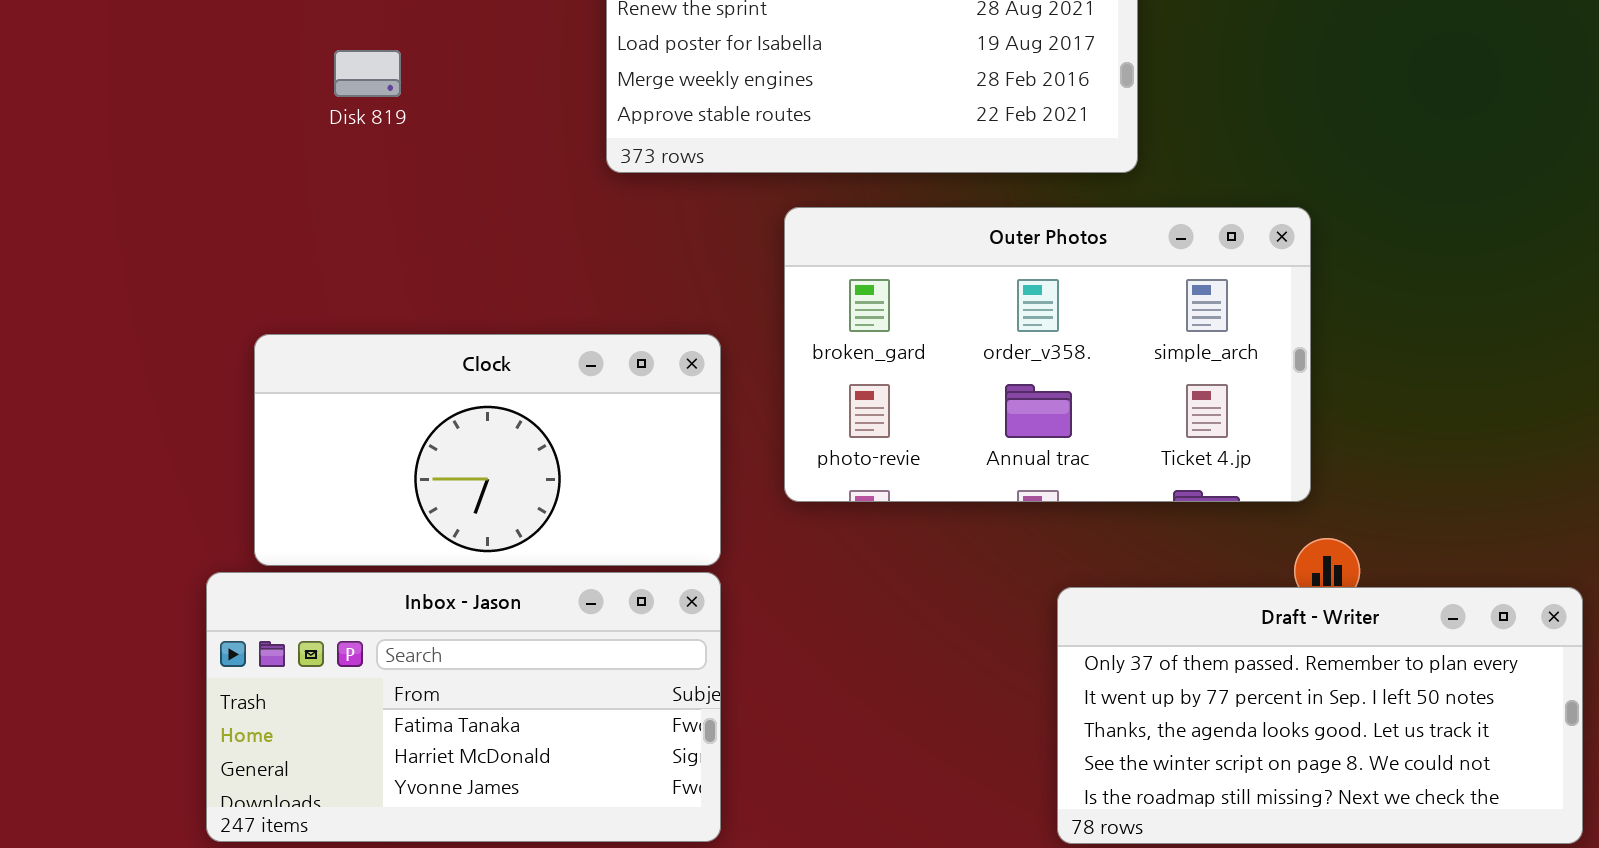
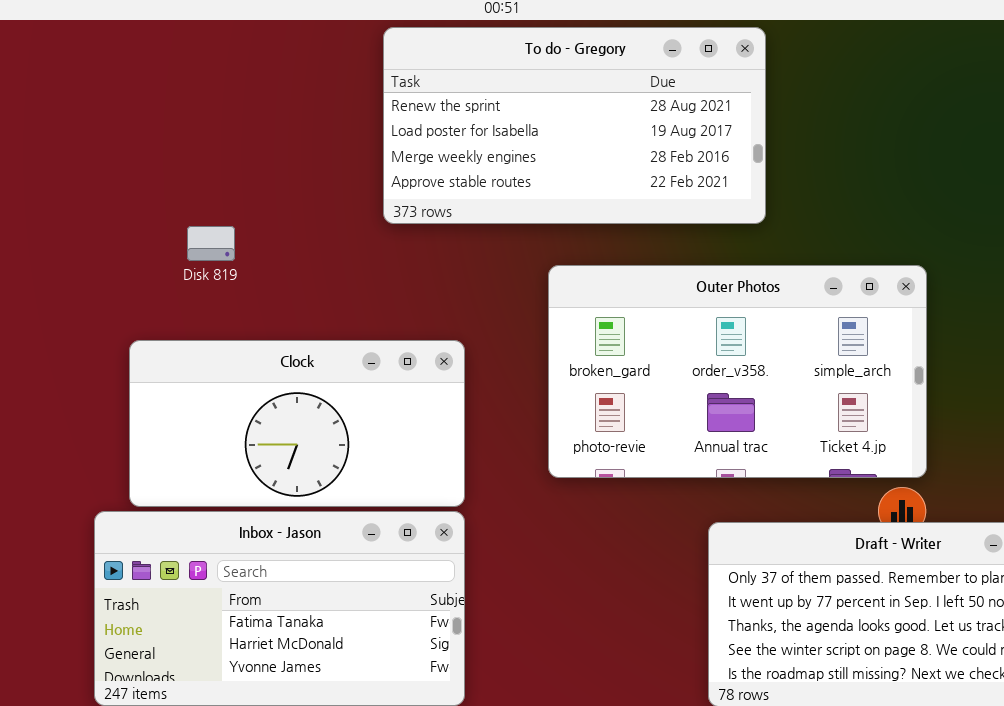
Disk 819: [334,50,401,97] -> [187,226,235,261], moved
Outer Photos: [784,207,1311,502] -> [548,265,927,478], moved

